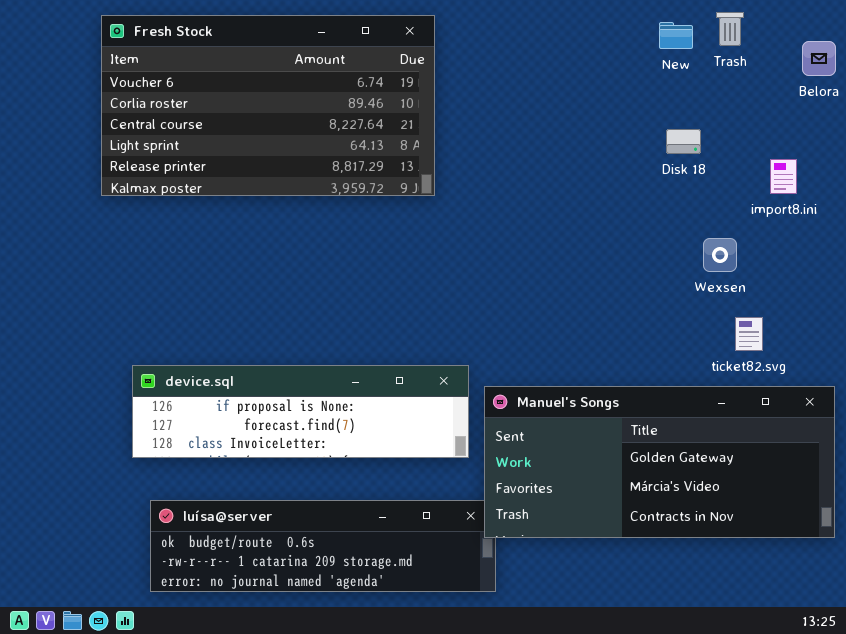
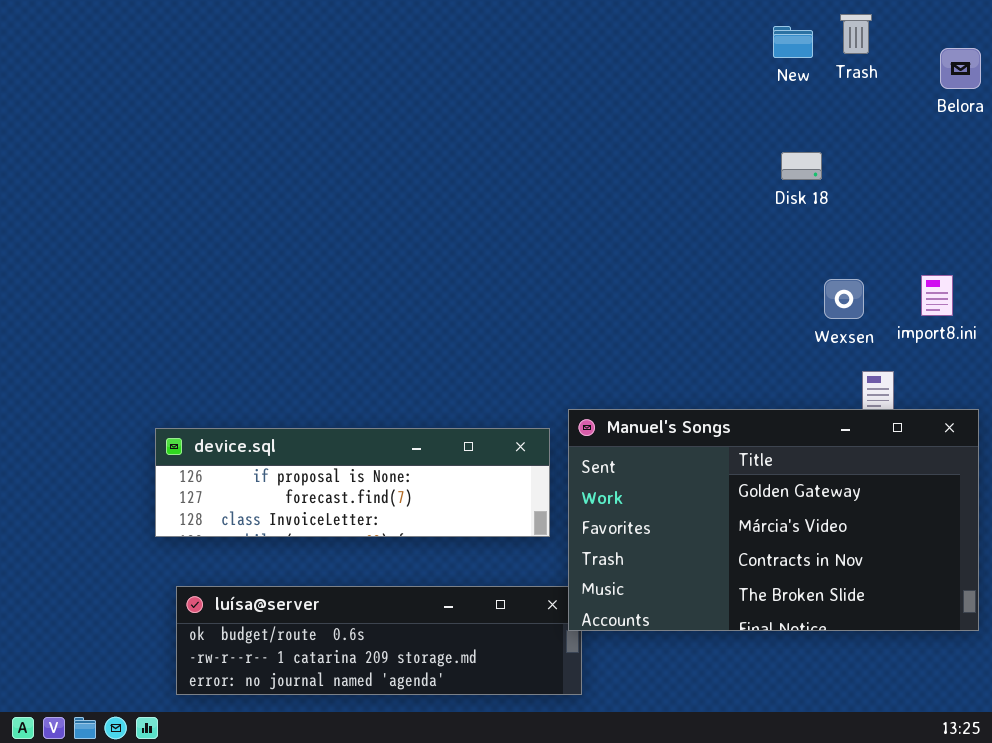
Fresh Stock: [101,15,435,196] -> none, closed
import8.ini: [770,159,797,194] -> [921,275,953,316], moved
Manuel's Songs: [484,386,835,538] -> [568,409,979,631], resized

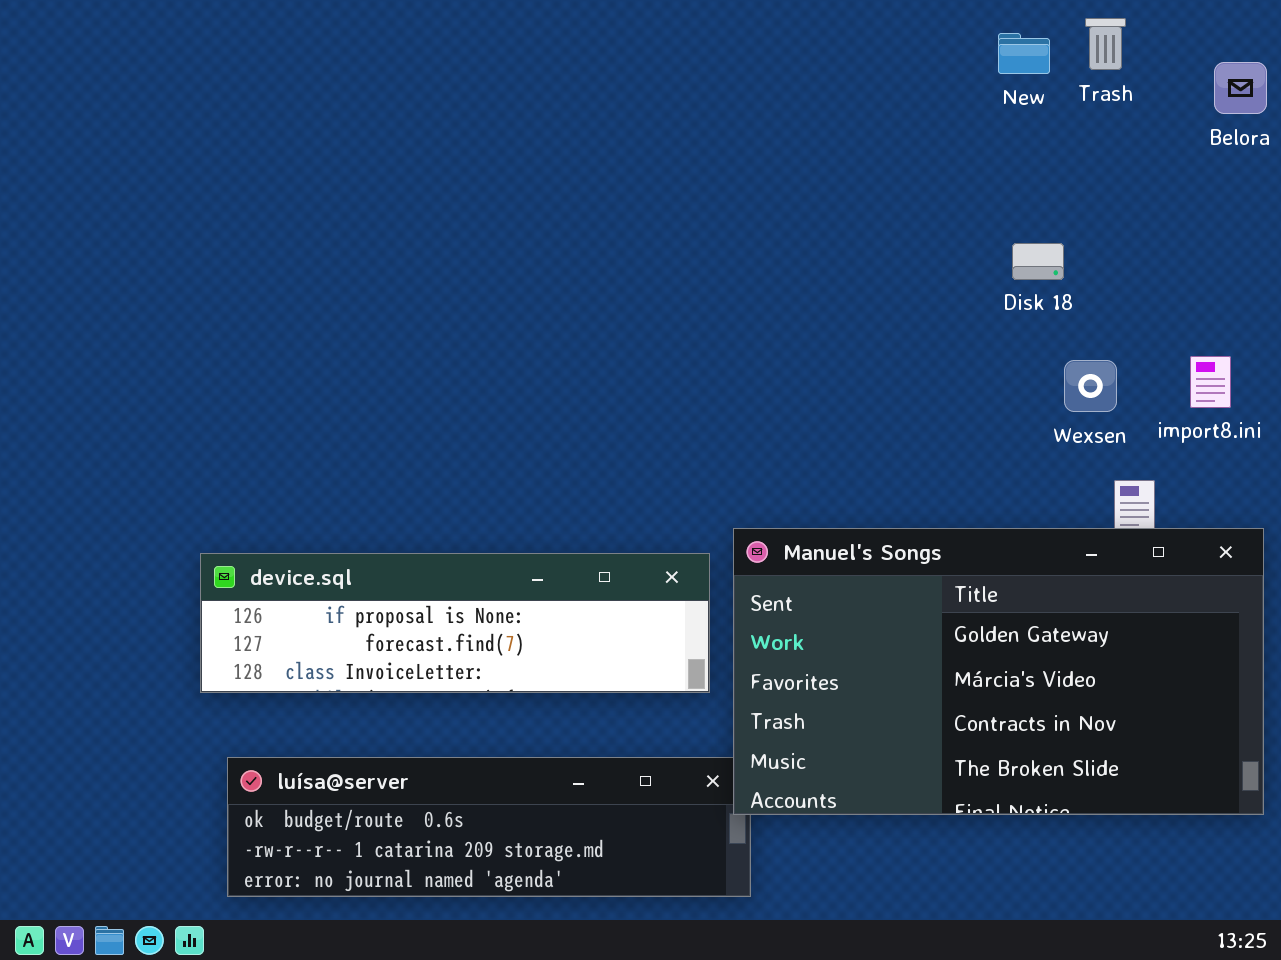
Disk 18: [781,152,822,180] -> [1012,243,1064,280], moved

